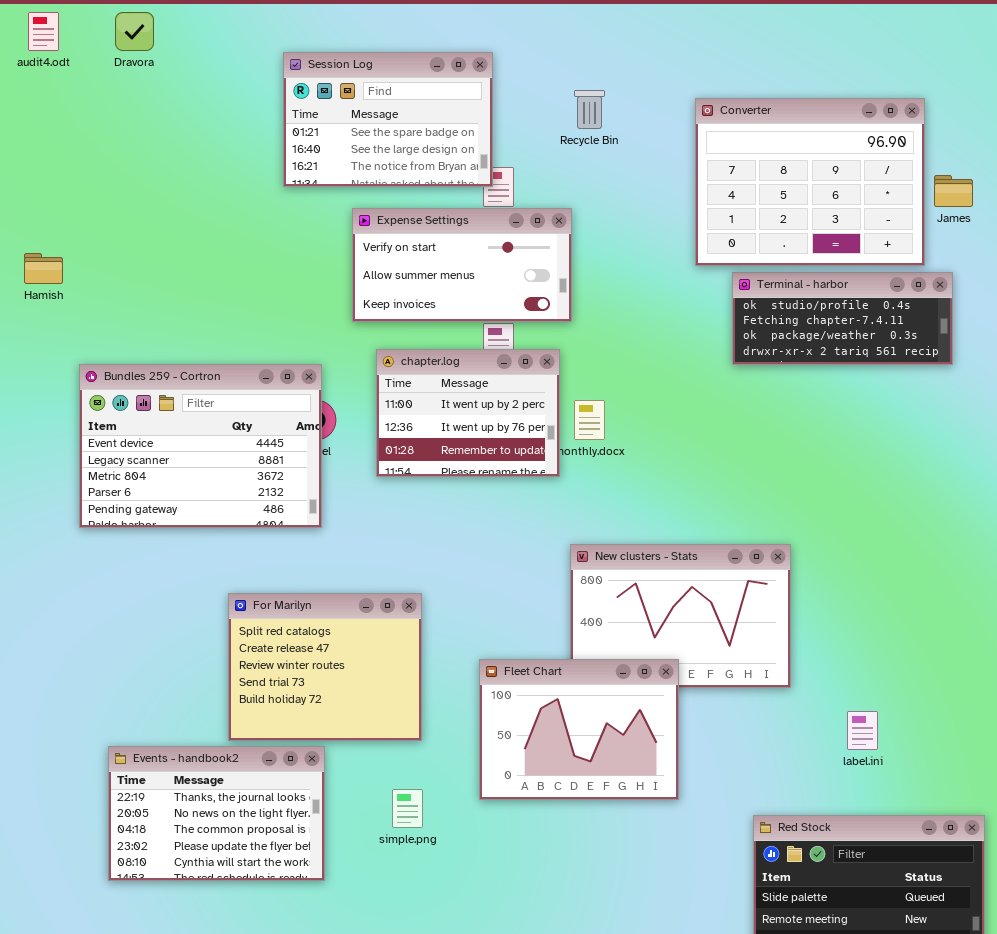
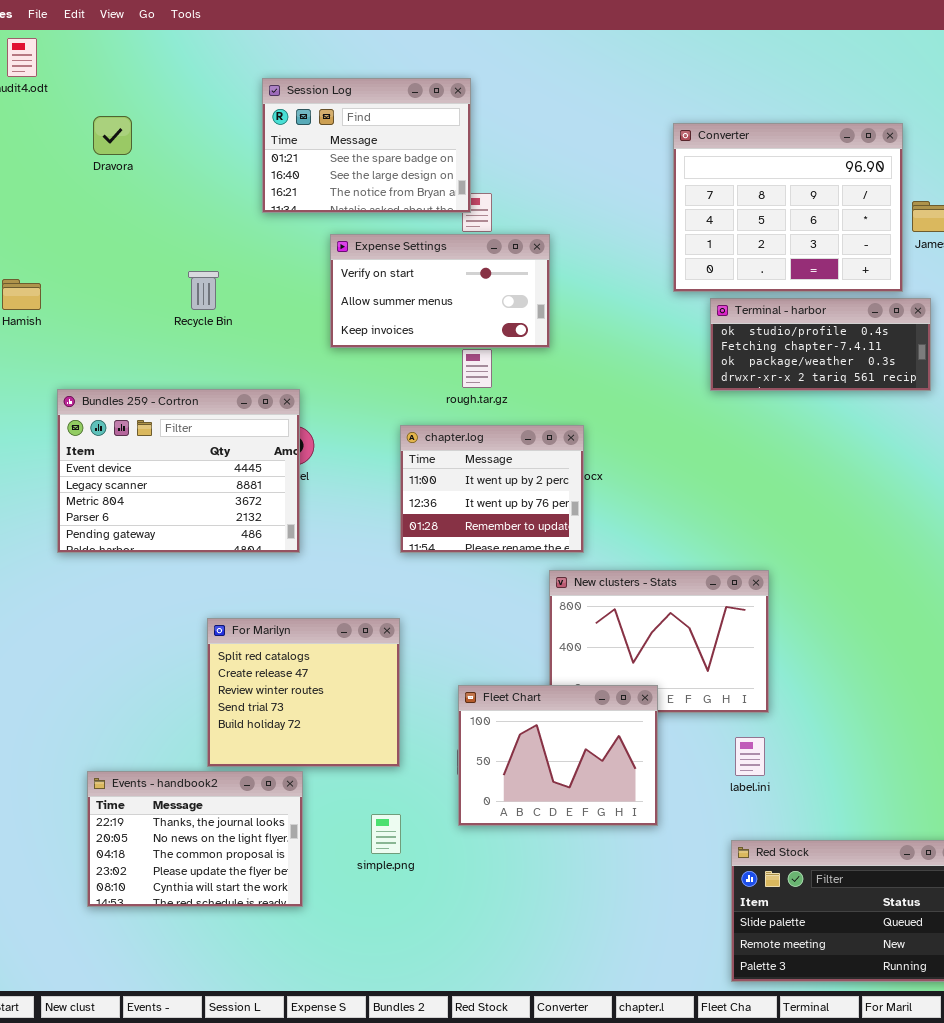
Dravora: [115,12,154,51] -> [93,116,132,155], moved
Recycle Bin: [574,90,605,129] -> [188,271,219,310], moved
chapter.log: [376,349,560,477] -> [400,425,584,553], moved
label.ini: [847,711,878,750] -> [735,737,765,776], moved

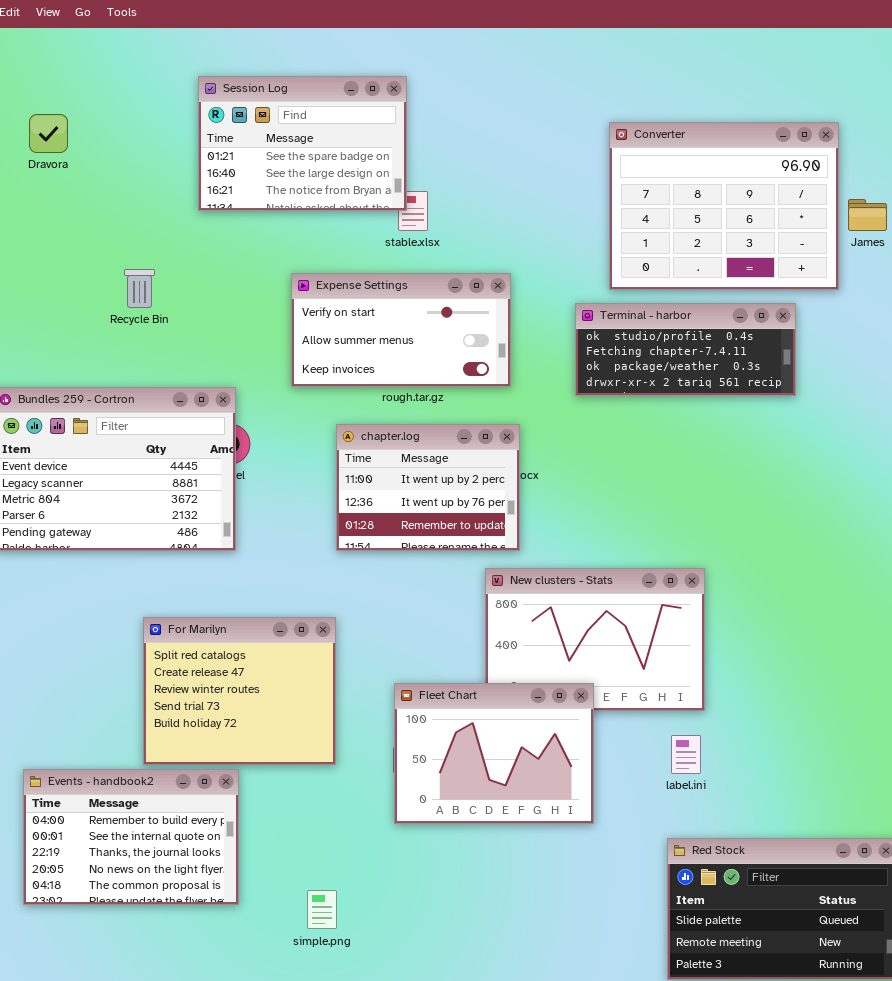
Expense Settings: [330,234,550,348] -> [291,273,511,387], moved
Terminal - harbor: [710,298,931,391] -> [575,303,796,396], moved
Events - handbook2: [87,771,303,907] -> [23,769,239,905], scrolled up 2 rows
simple.png: [371,814,401,854] -> [307,890,337,929], moved

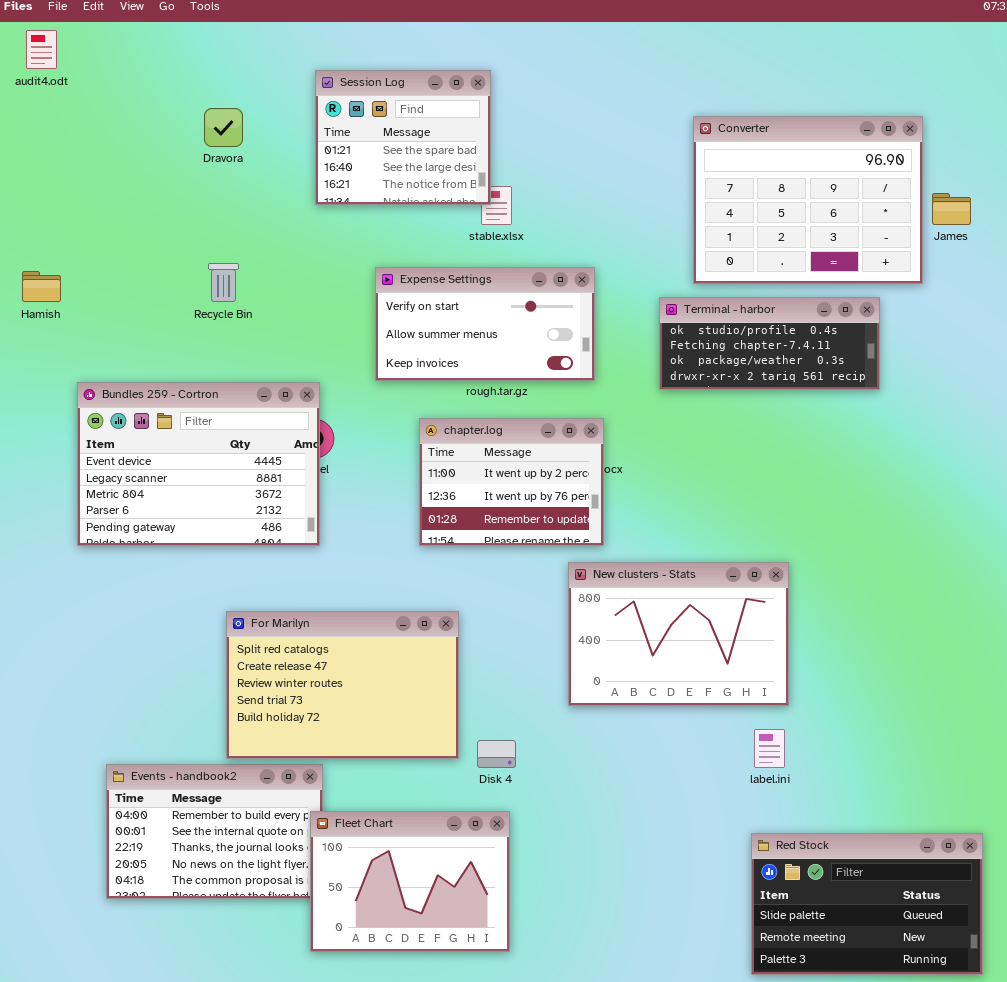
Session Log: [198,76,407,211] -> [315,70,491,205], resized
Dravora: [29,114,68,153] -> [204,108,243,147], moved
For Marilyn: [143,617,336,765] -> [226,611,459,759], resized
Fleet Chart: [394,683,594,824] -> [310,811,510,952], moved

